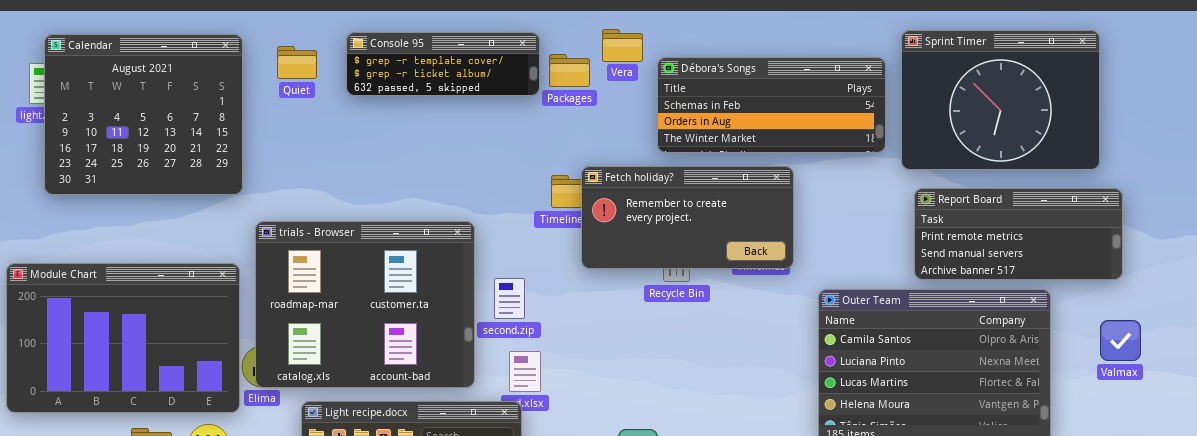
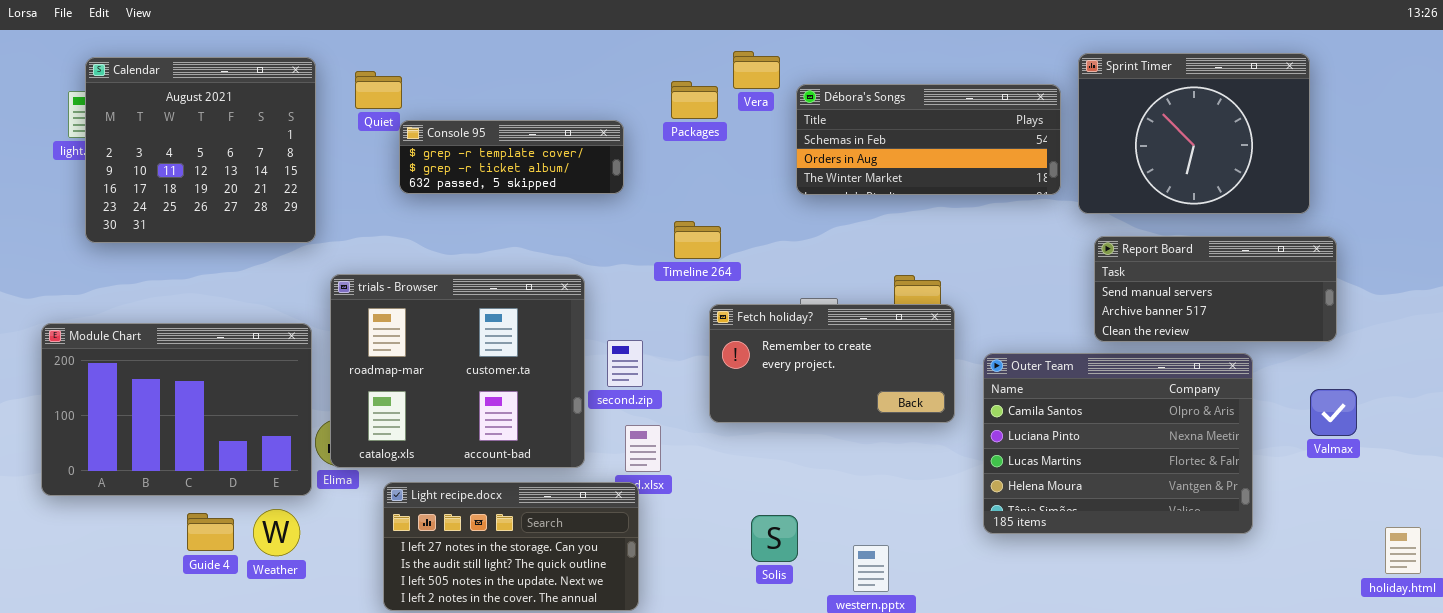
Console 95: [346,32,540,96] -> [399,120,624,194], moved
Fetch holiday?: [581,166,794,269] -> [709,304,955,423], moved
Report Board: [914,188,1123,280] -> [1094,236,1337,342], scrolled down 1 row

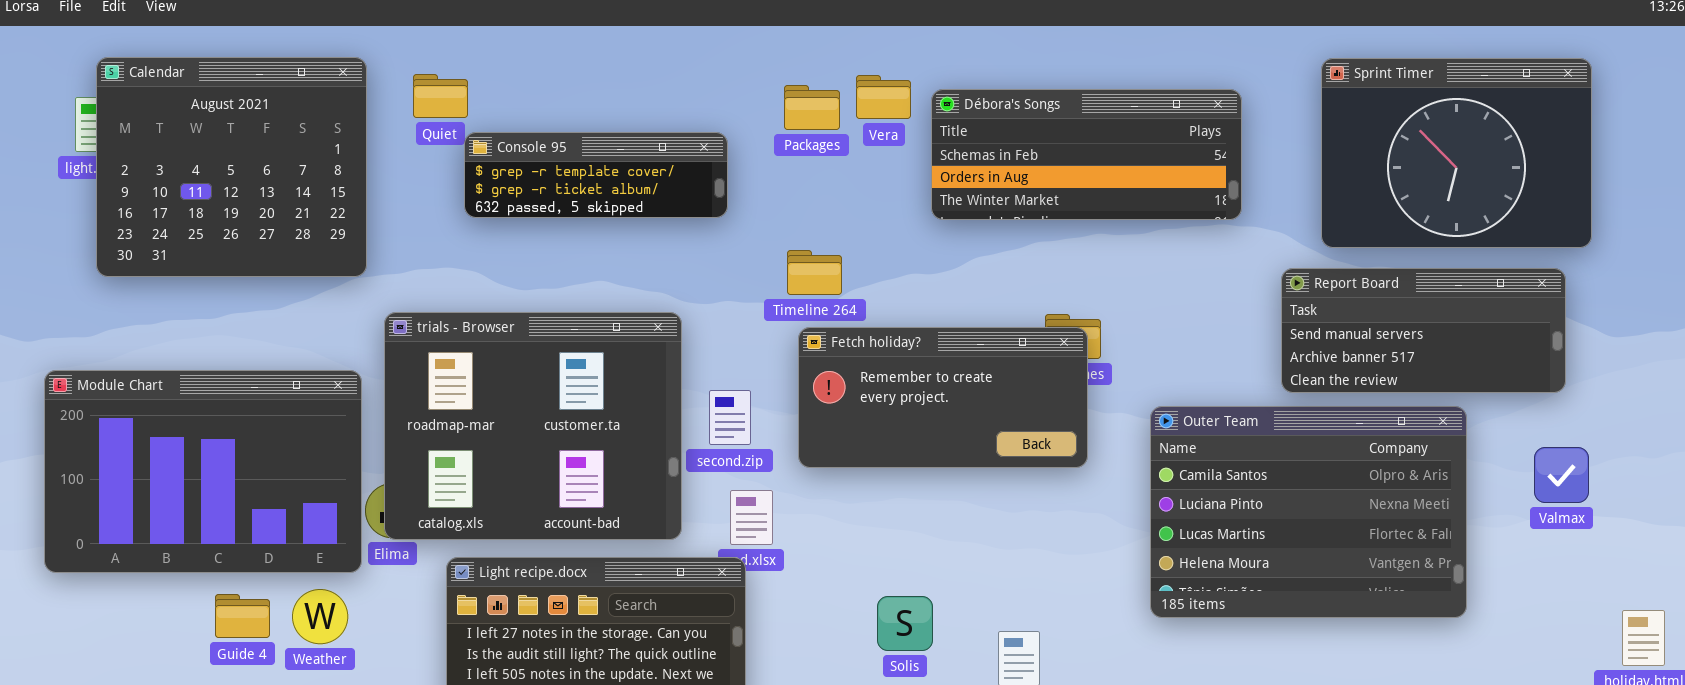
Vera: [733,51,780,89] -> [856,75,911,119], moved
Sprint Timer: [1078,53,1310,214] -> [1321,58,1592,248], moved
Fetch holiday?: [709,304,955,423] -> [798,327,1088,468], moved

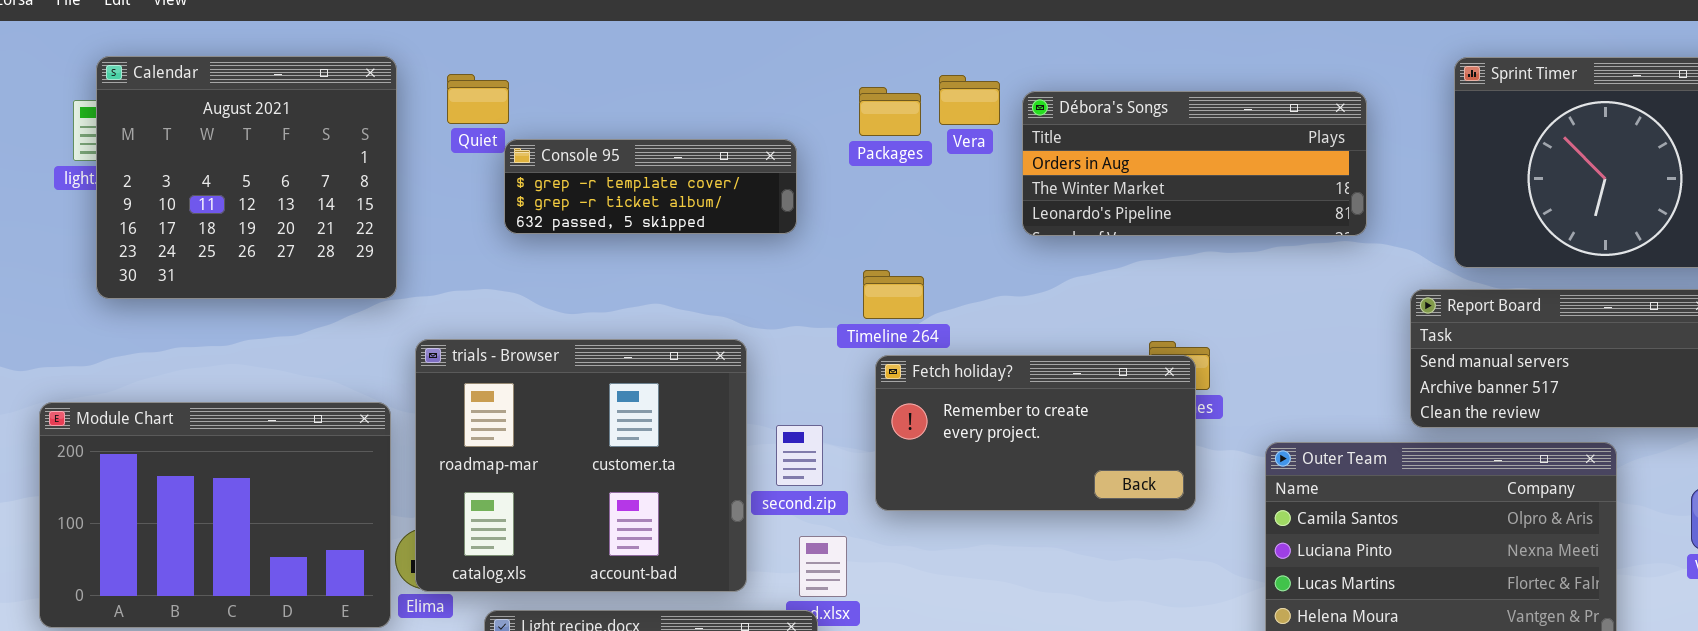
Débora's Songs: [931,89,1242,220] -> [1022,91,1367,236], scrolled down 1 row

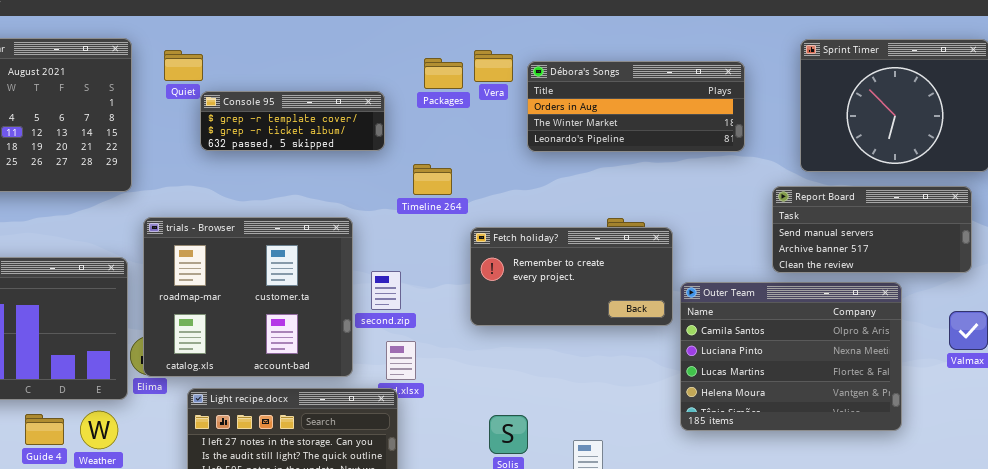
Timeline 264: [863,270,924,319] -> [413,164,452,195], moved
Fetch holiday?: [875,355,1196,511] -> [470,227,673,326], moved

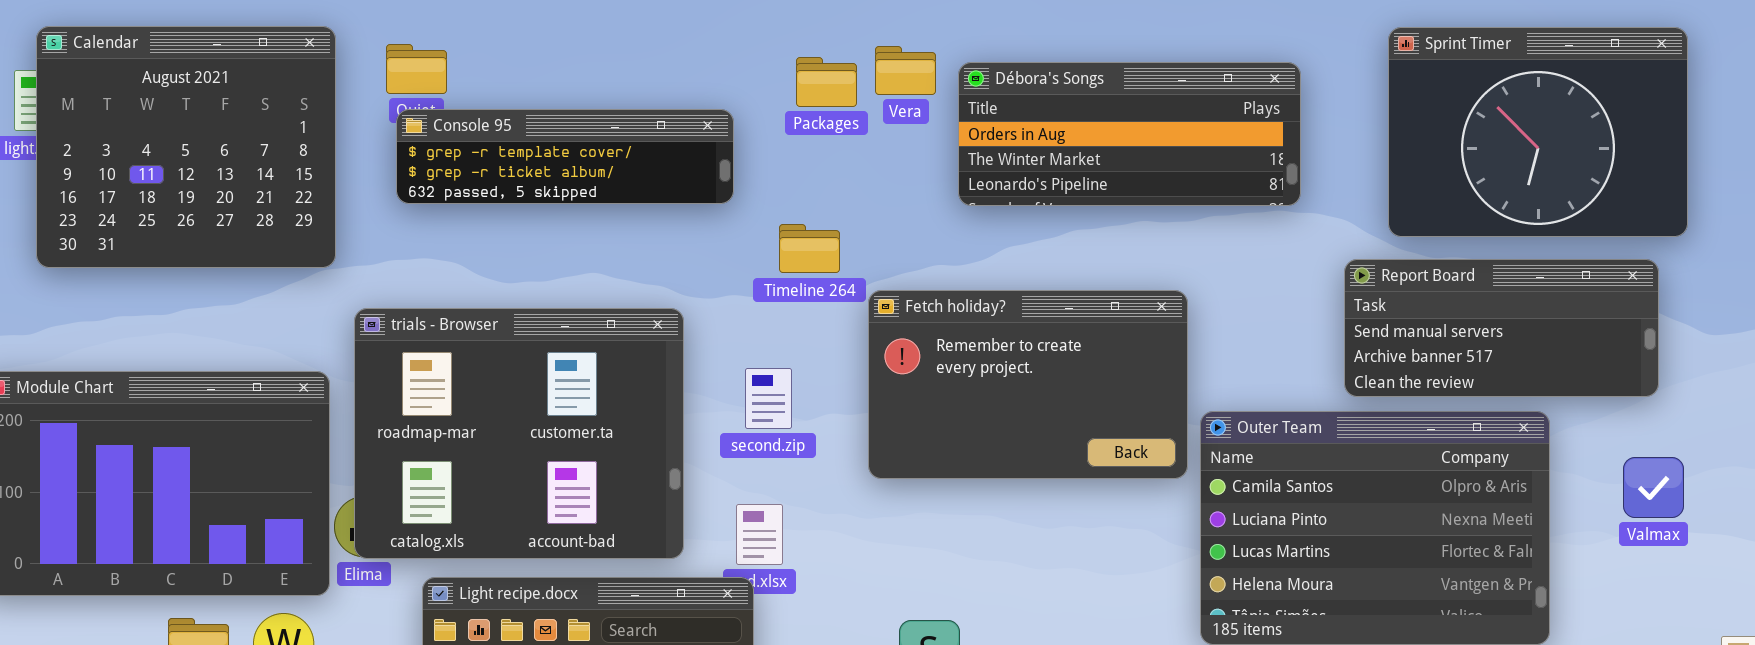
Console 95: [200,91,385,151] -> [396,109,734,204], resized
Fetch holiday?: [470,227,673,326] -> [868,290,1188,479], resized
second.zip: [371,271,401,310] -> [745,368,792,429], moved

